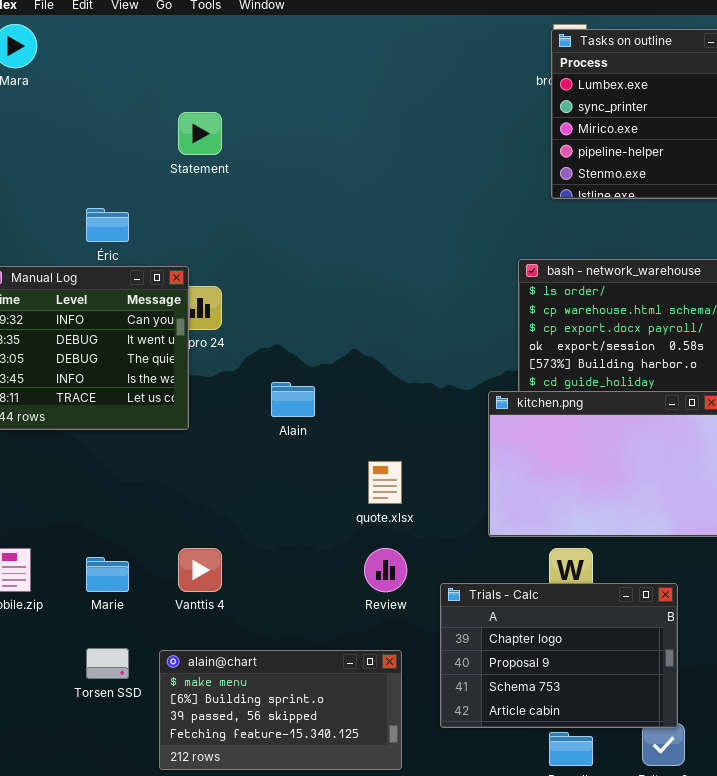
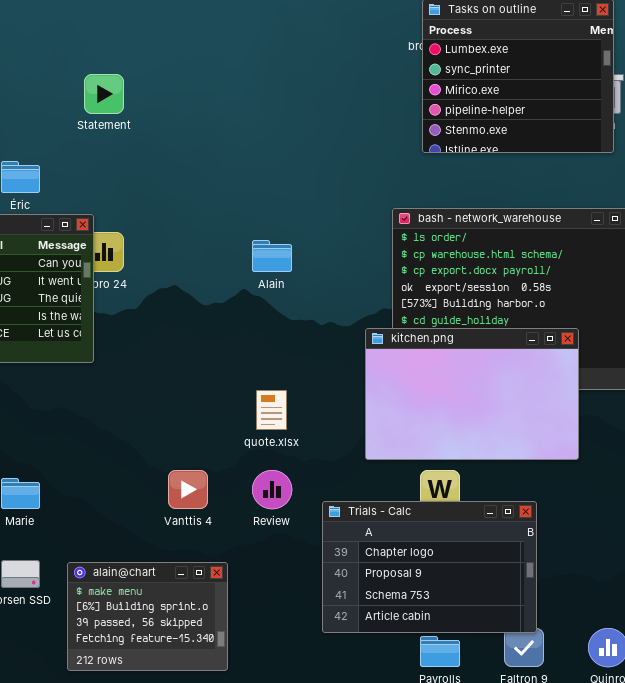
Alain: [271,382,315,417] -> [252,240,292,272], moved
Vanttis 4: [178,548,222,592] -> [168,470,208,509], moved
alain@chart: [159,650,402,770] -> [67,562,228,671], resized

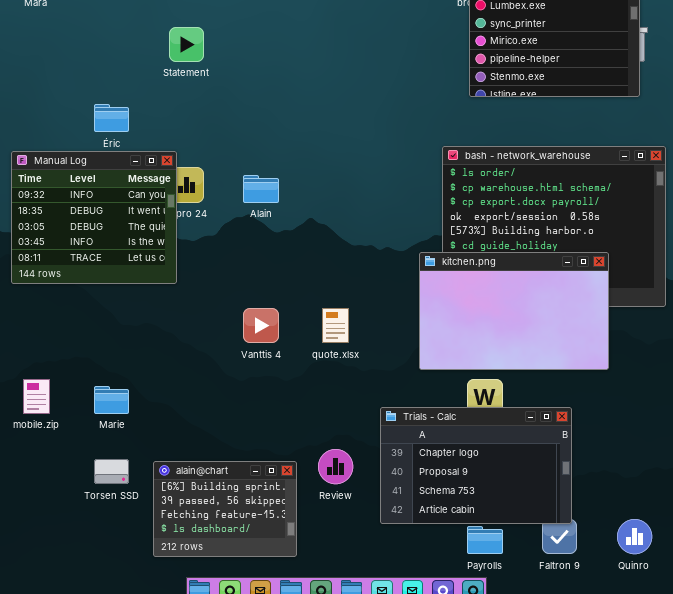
Alain: [252,240,292,272] -> [243,175,279,203], moved
Vanttis 4: [168,470,208,509] -> [243,308,279,343], moved
Review: [252,470,292,509] -> [318,449,353,484], moved
alain@chart: [67,562,228,671] -> [153,461,297,557], scrolled down 1 row

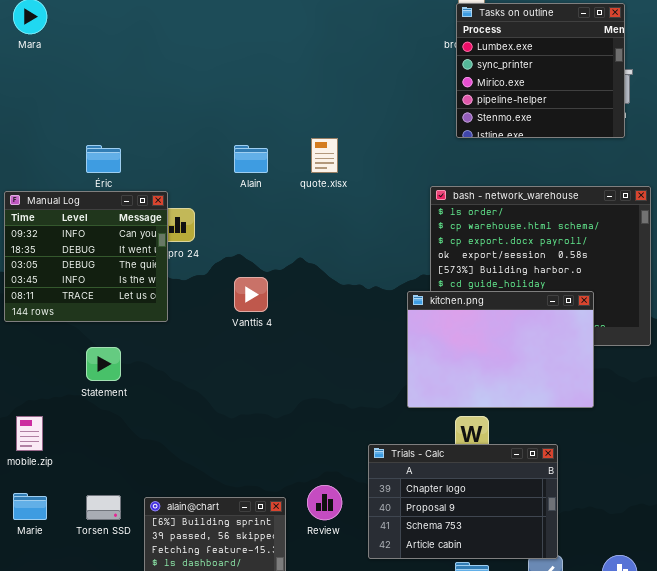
Statement: [169,27,204,62] -> [86,347,121,381], moved
Alain: [243,175,279,203] -> [234,145,268,173], moved
Vanttis 4: [243,308,279,343] -> [234,277,268,312], moved
quote.xlsx: [322,308,349,343] -> [311,138,338,173], moved
Marie: [94,386,129,414] -> [13,493,47,520], moved

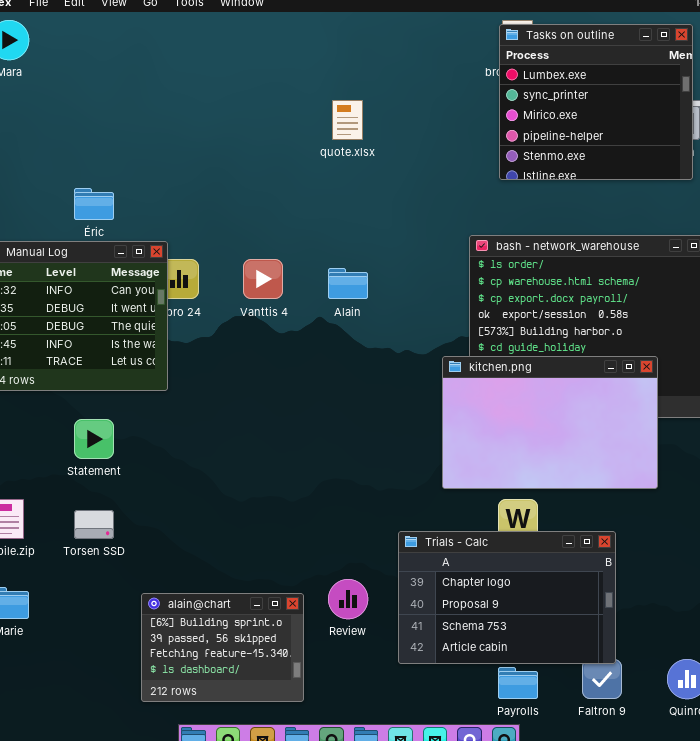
quote.xlsx: [311,138,338,173] -> [332,100,363,140], moved
Alain: [234,145,268,173] -> [328,268,368,299], moved
Vanttis 4: [234,277,268,312] -> [243,259,283,299], moved
Torsen SSD: [86,495,121,520] -> [74,510,114,539], moved

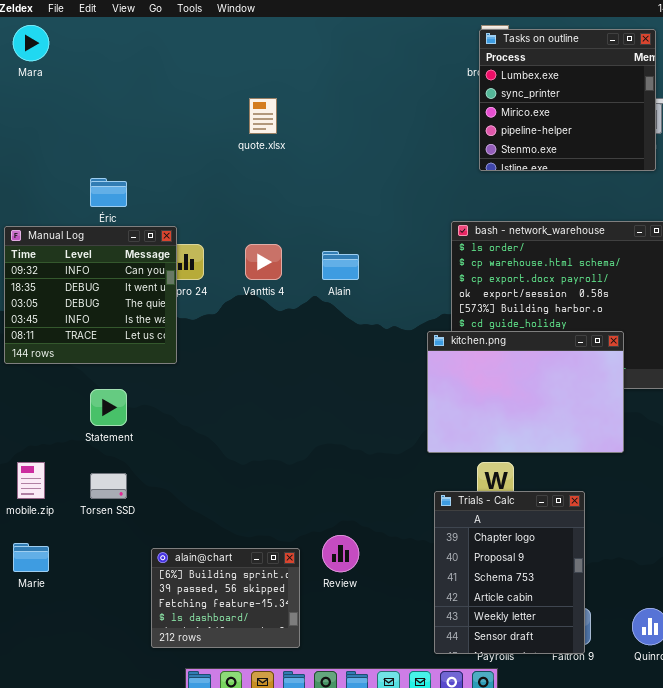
quote.xlsx: [332,100,363,140] -> [249,98,277,134], moved
Trials - Calc: [398,531,616,664] -> [434,491,585,654], resized

